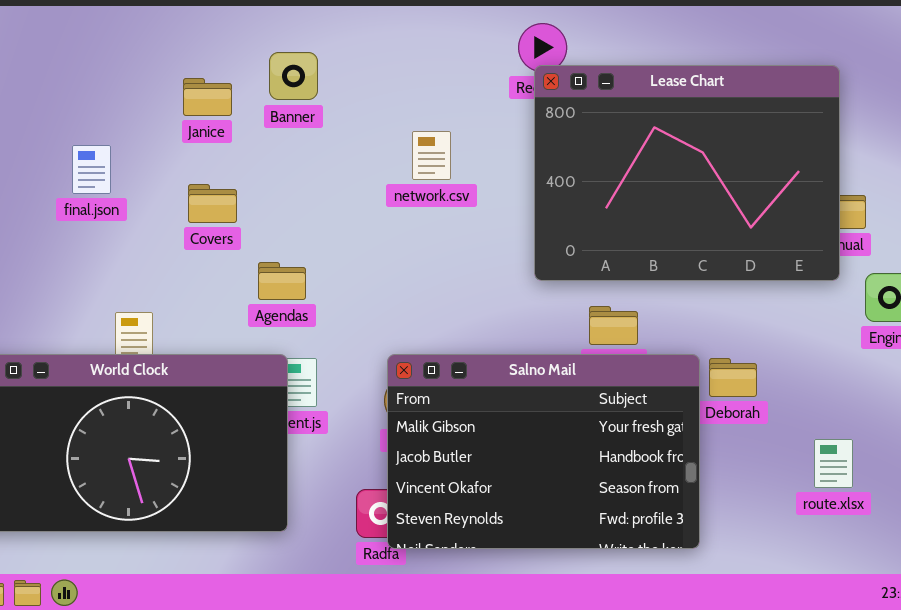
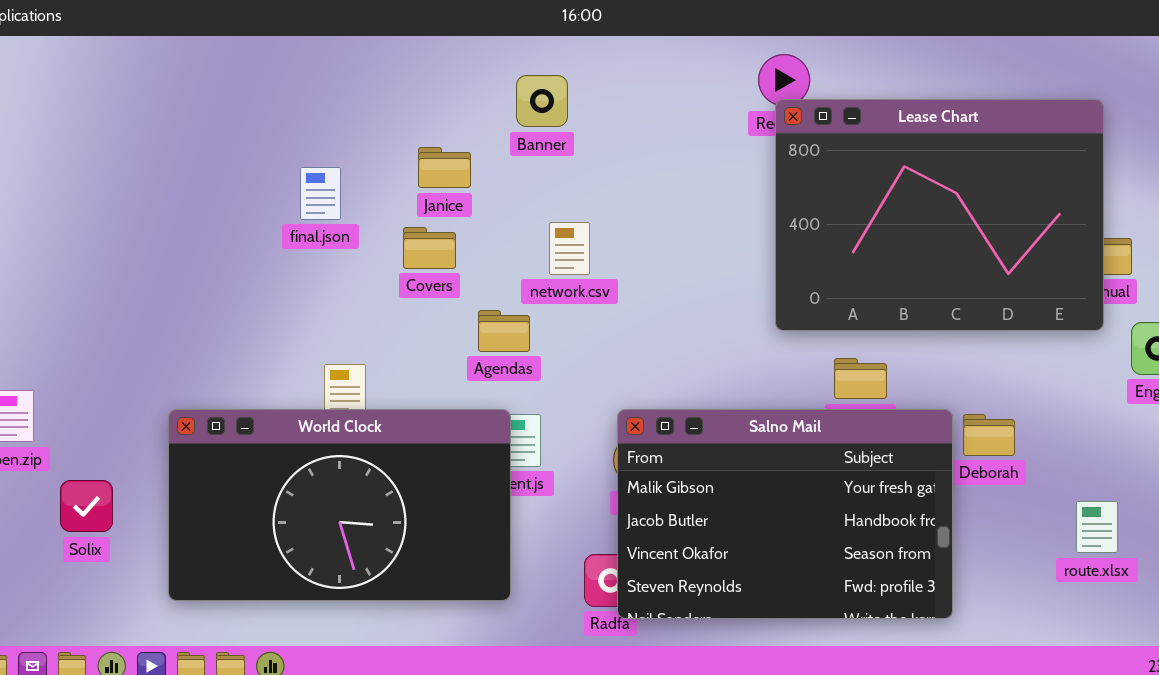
Banner: [269,52,318,100] -> [516,75,568,127], moved
Janice: [183,78,232,116] -> [418,147,471,188], moved
network.csv: [412,131,451,180] -> [549,222,590,275], moved
final.json: [72,145,111,194] -> [300,167,341,220], moved

